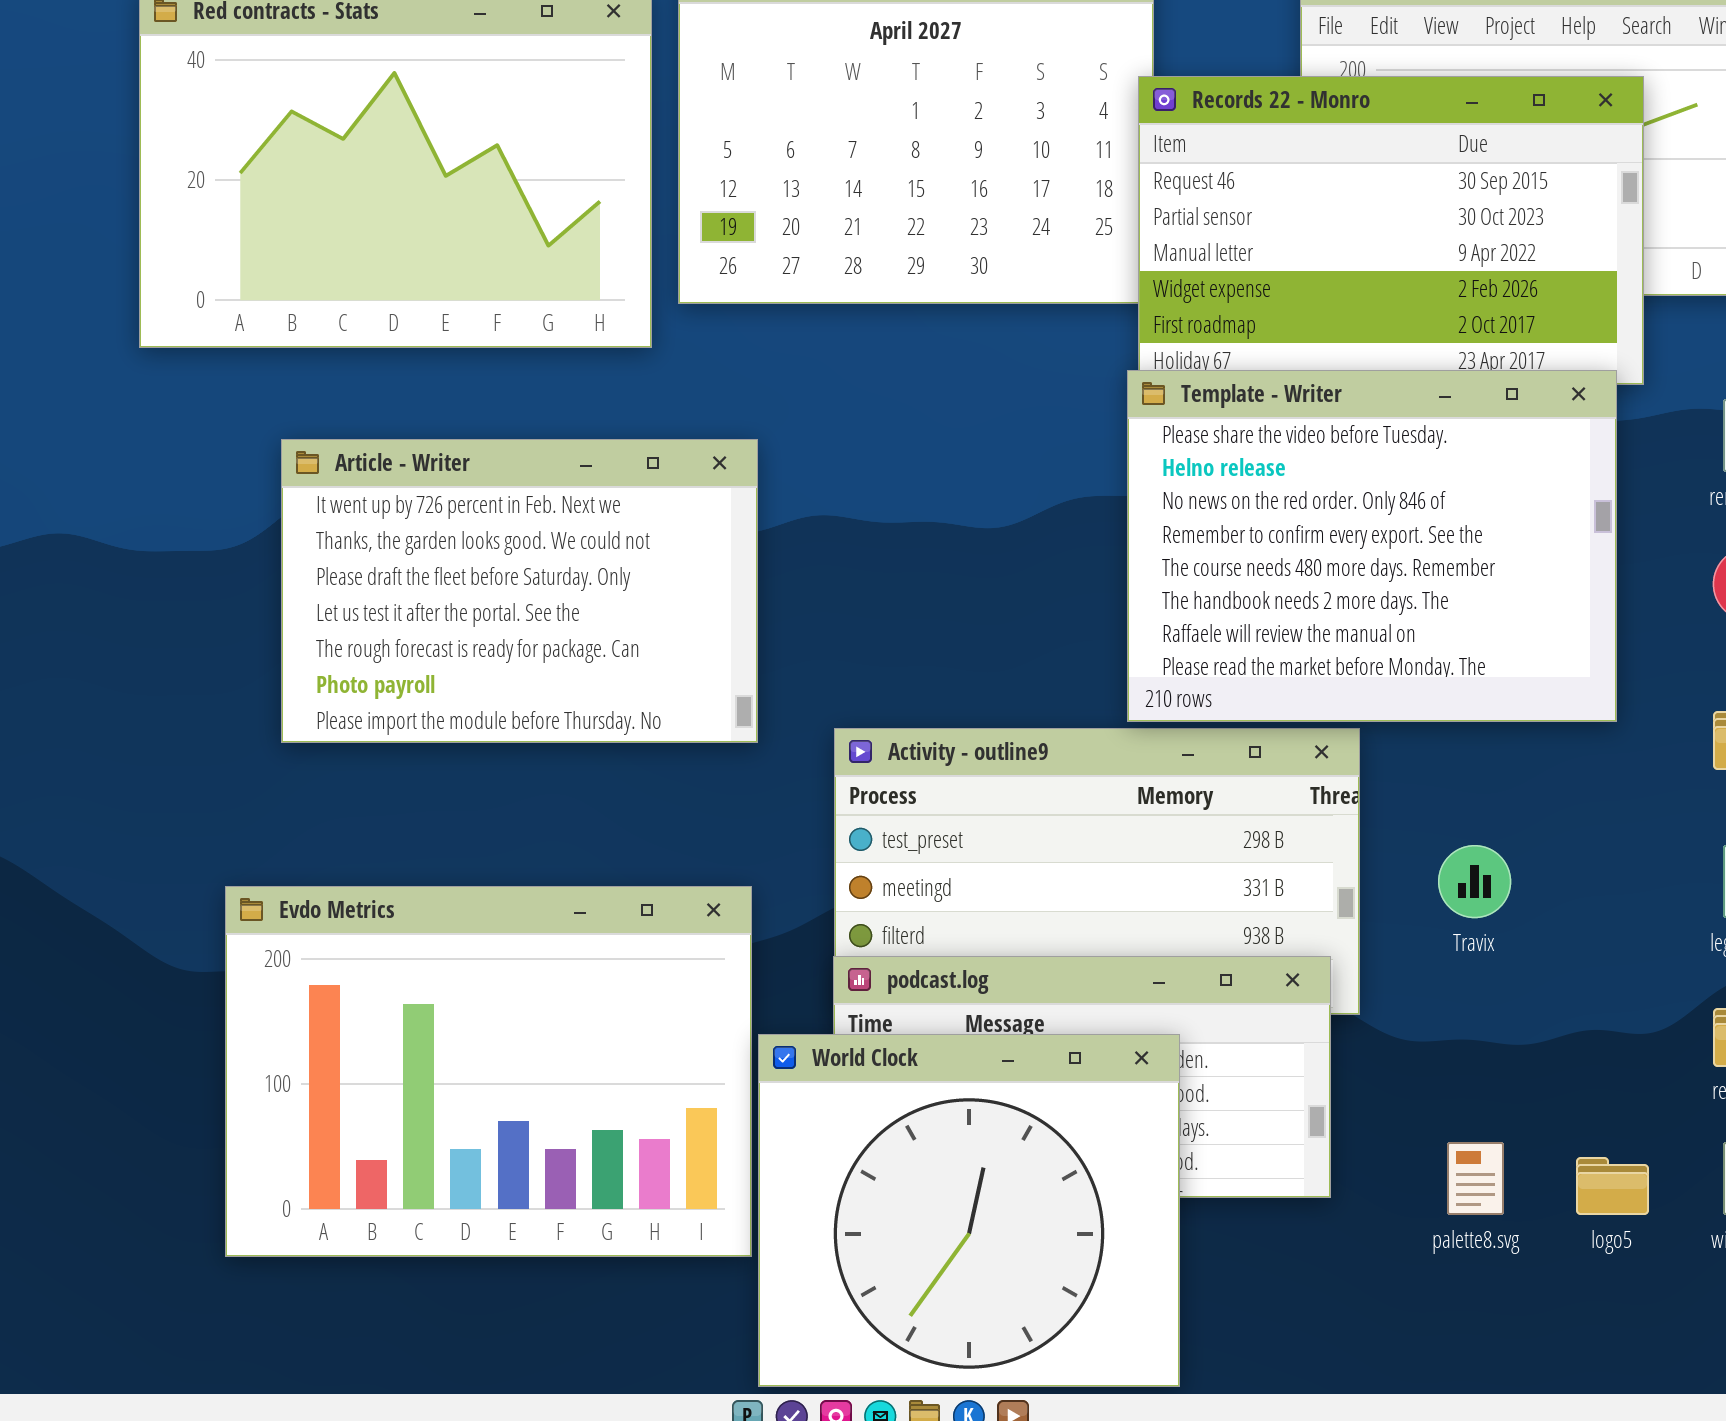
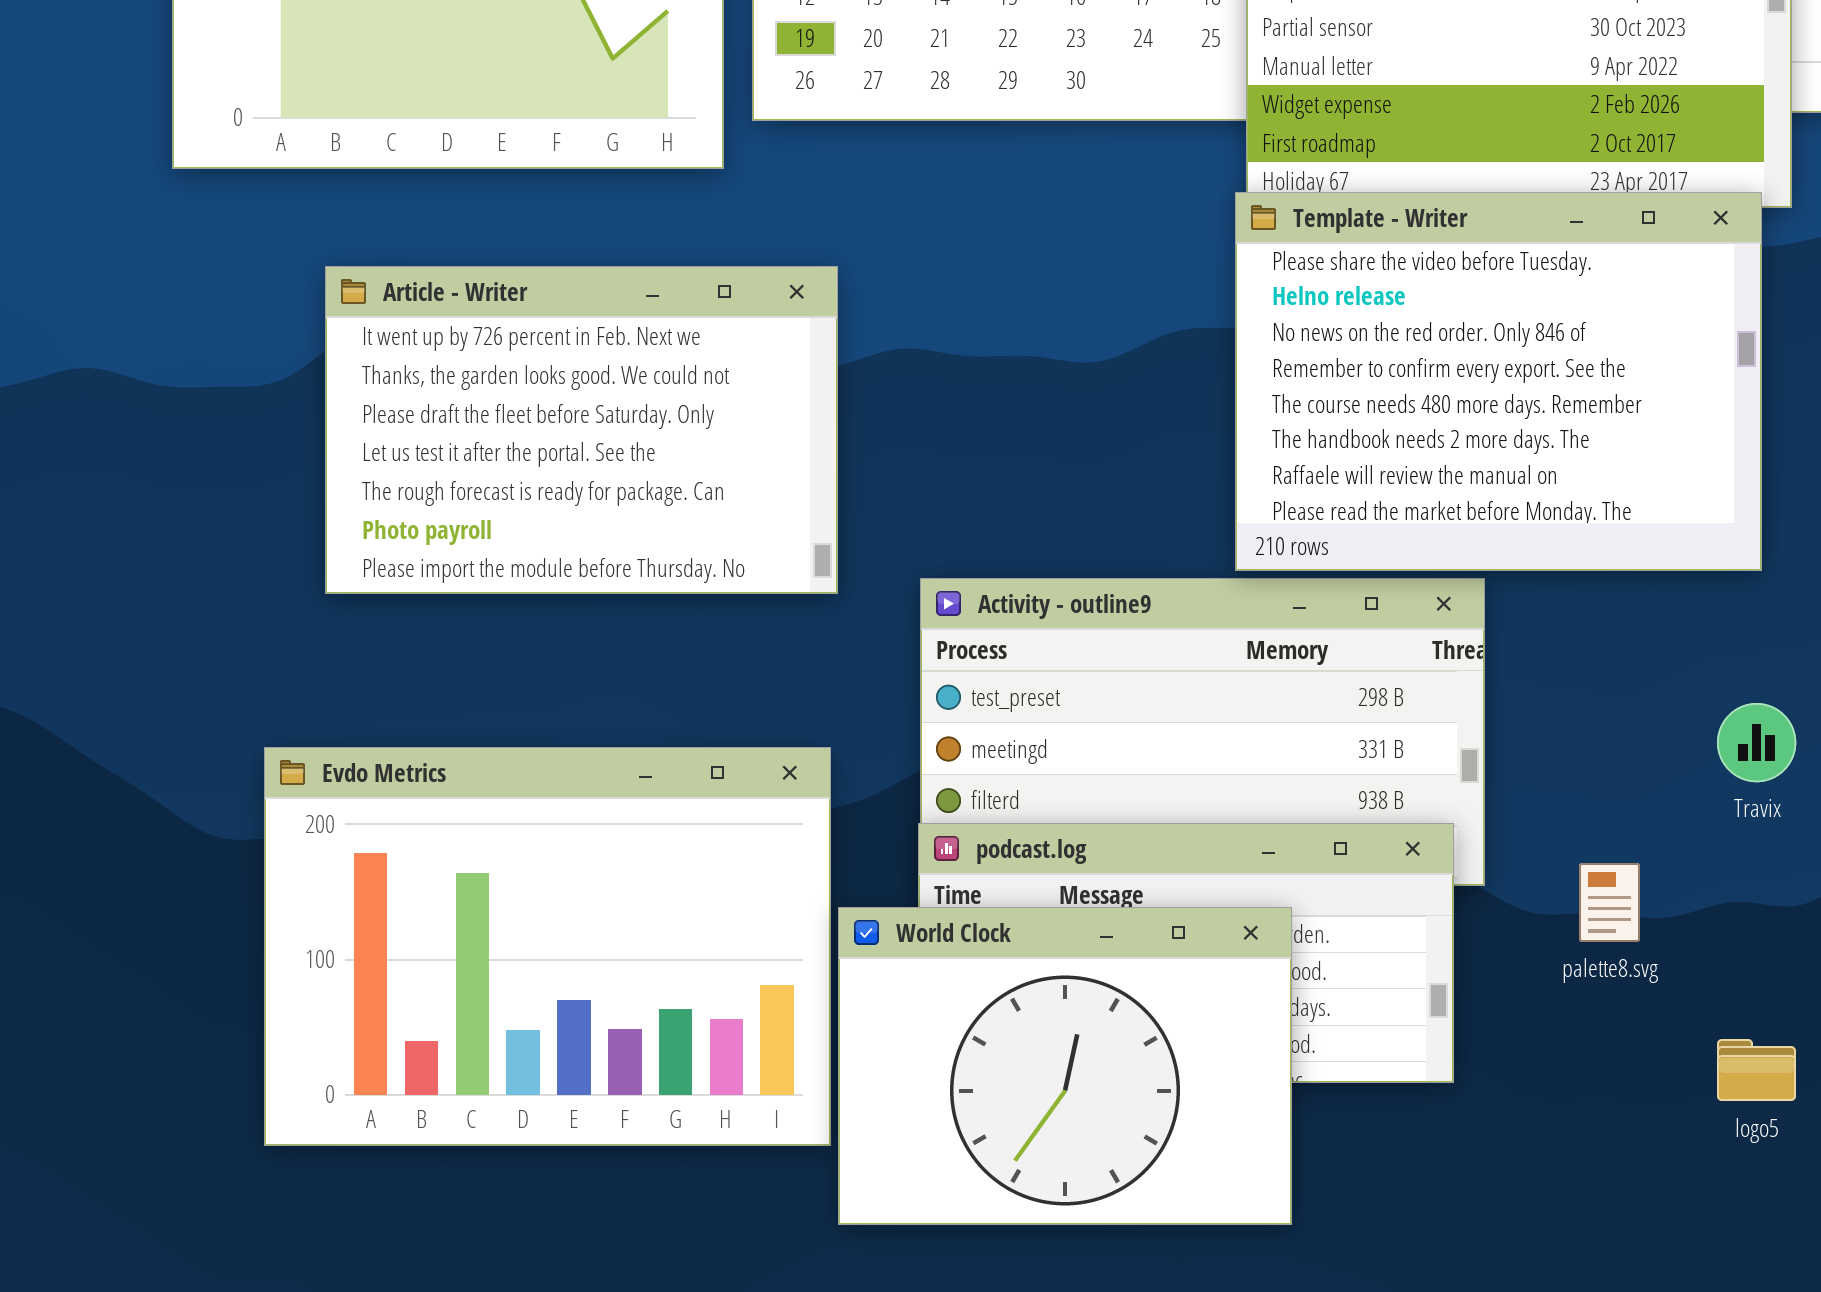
Travix: [1438,845,1511,918] -> [1717,703,1796,782], moved
World Clock: [758,1034,1180,1387] -> [838,907,1292,1225], resized
palette8.svg: [1447,1142,1504,1215] -> [1579,863,1640,942], moved

